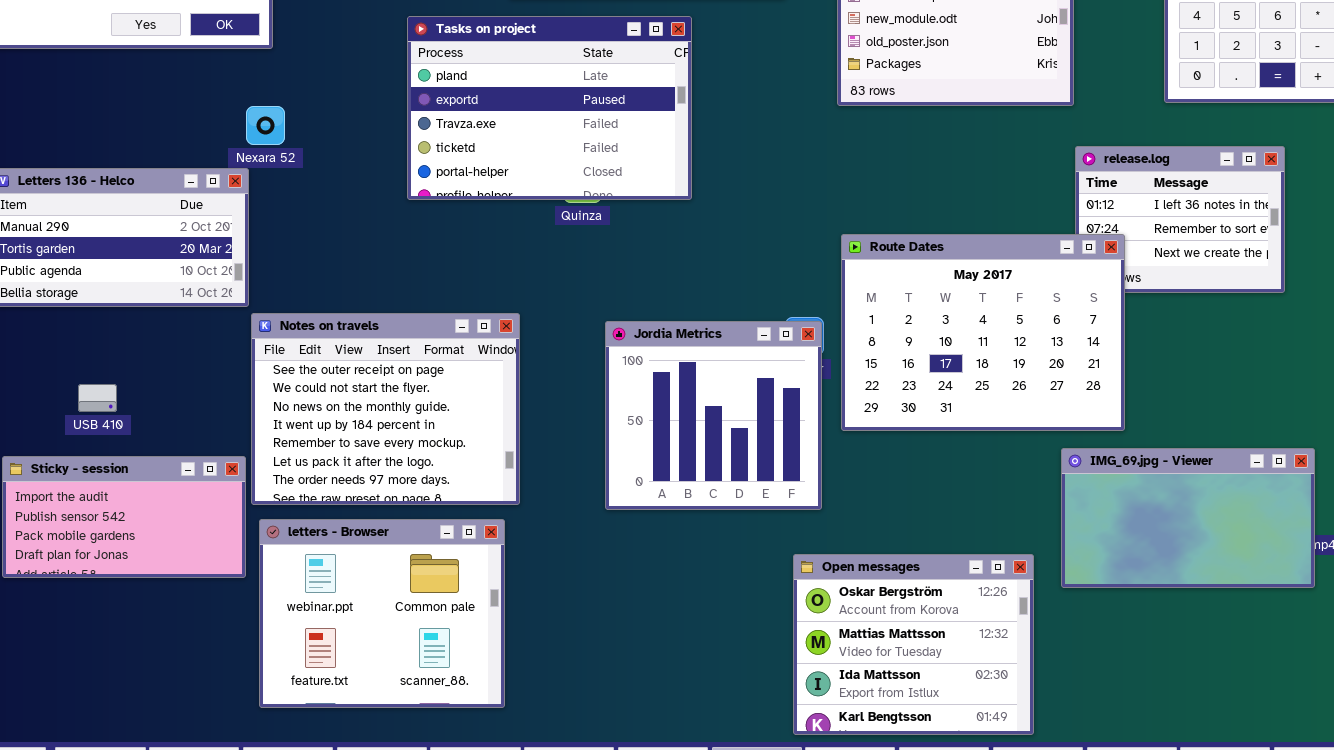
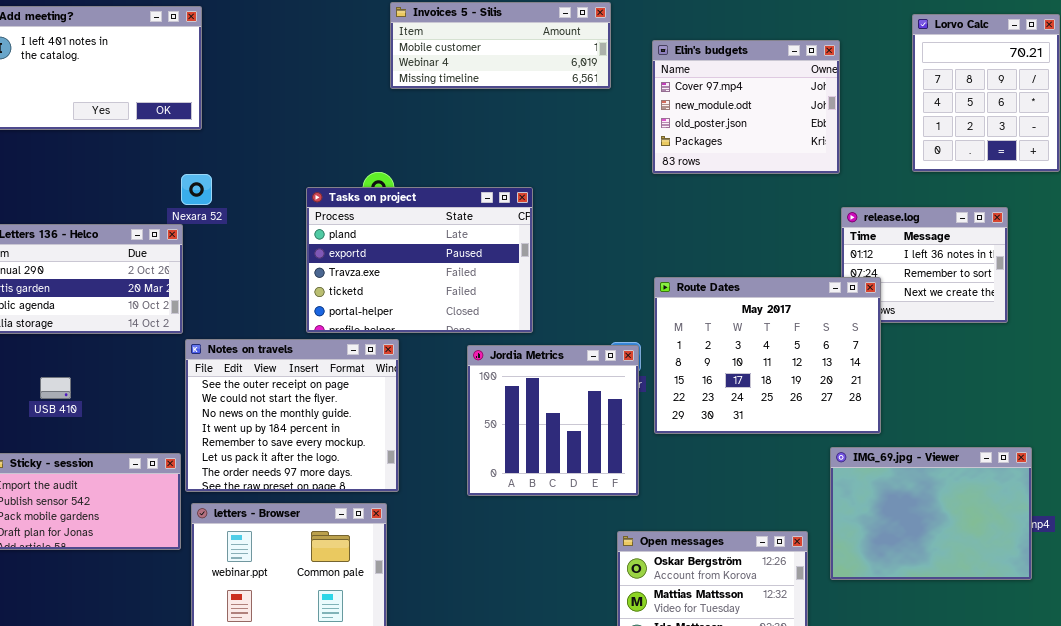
Tasks on project: [407,16,692,200] -> [306,187,533,333], moved
USB 410: [78,384,117,412] -> [40,377,71,399], moved
IMG_69.jpg - Viewer: [1061,448,1315,588] -> [830,447,1032,580], resized

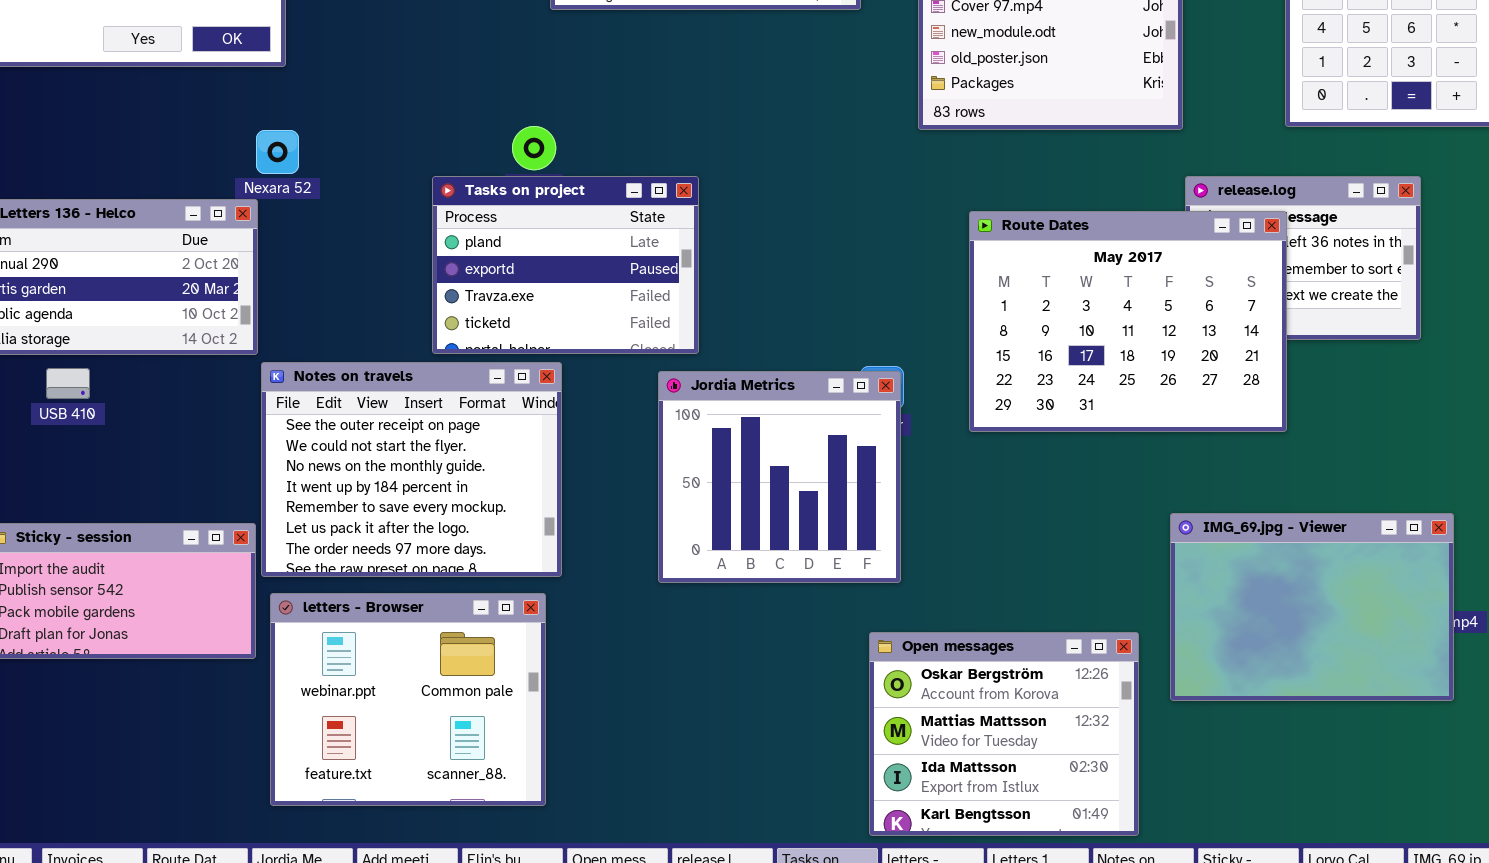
Tasks on project: [306,187,533,333] -> [432,176,699,354], resized
Route Dates: [654,277,881,434] -> [969,211,1287,432], moved
USB 410: [40,377,71,399] -> [46,368,90,399], moved

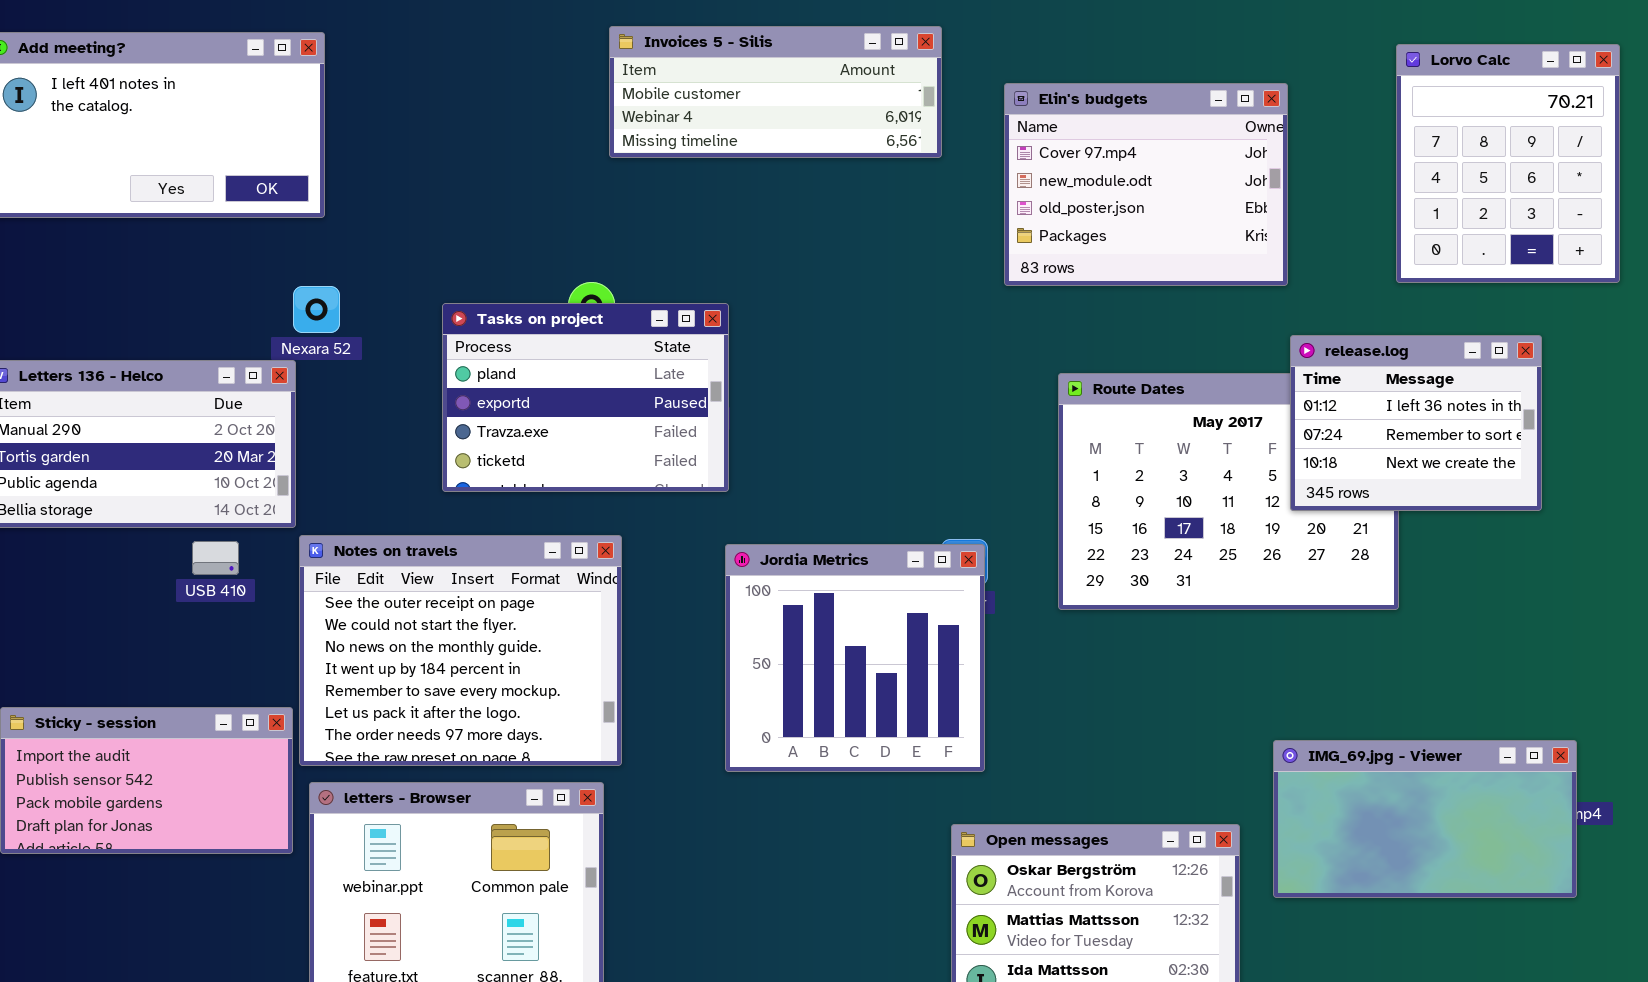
release.log: [1185,176,1421,340] -> [1290,335,1542,511], raised
Tasks on project: [432,176,699,354] -> [442,303,729,492], moved
USB 410: [46,368,90,399] -> [192,541,239,575], moved
IMG_69.jpg - Viewer: [1170,513,1454,701] -> [1273,740,1577,898], resized

